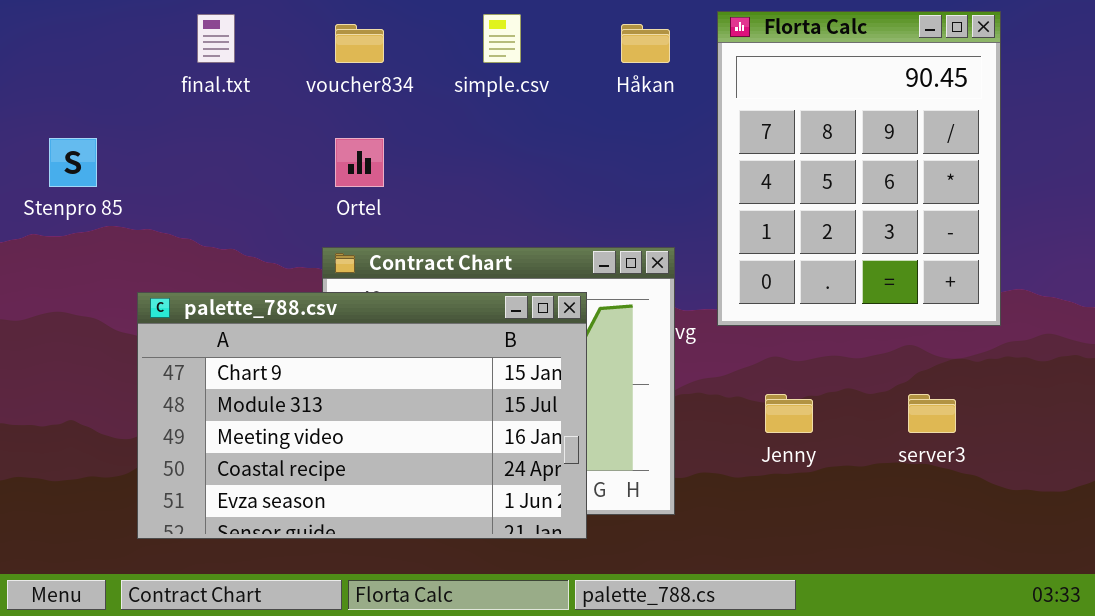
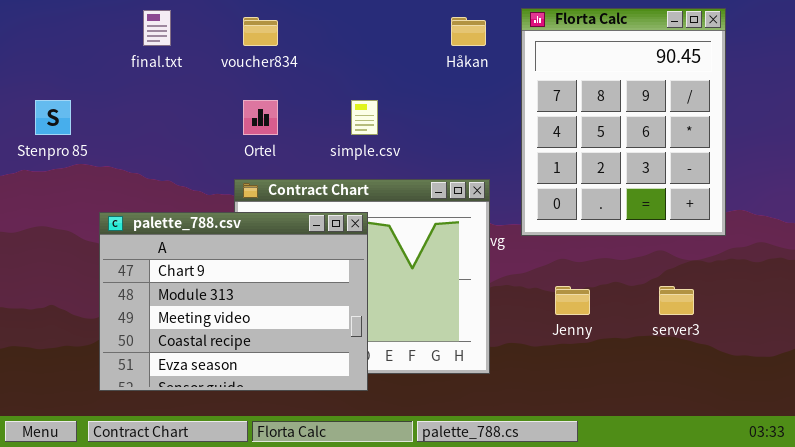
simple.csv: [483,14,521,63] -> [351,100,378,135], moved
palette_788.csv: [137,292,587,539] -> [99,212,368,391], resized

